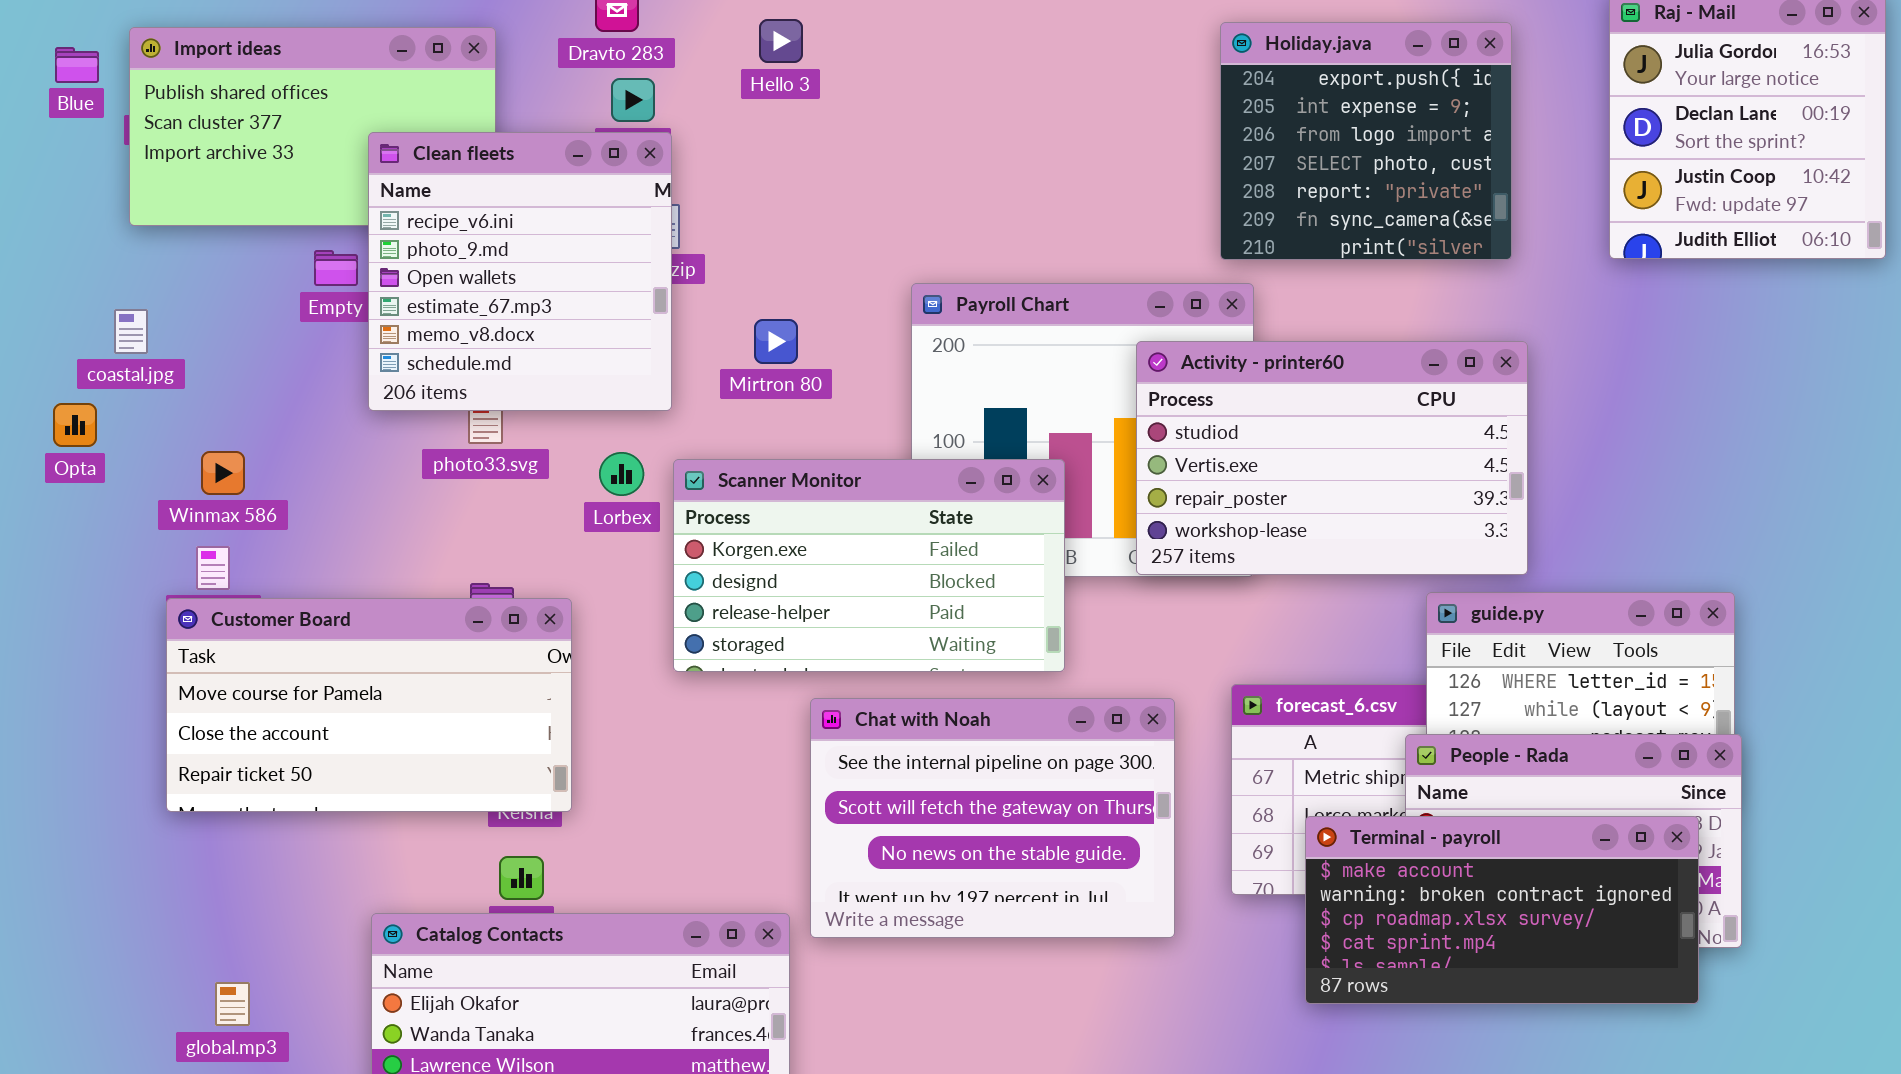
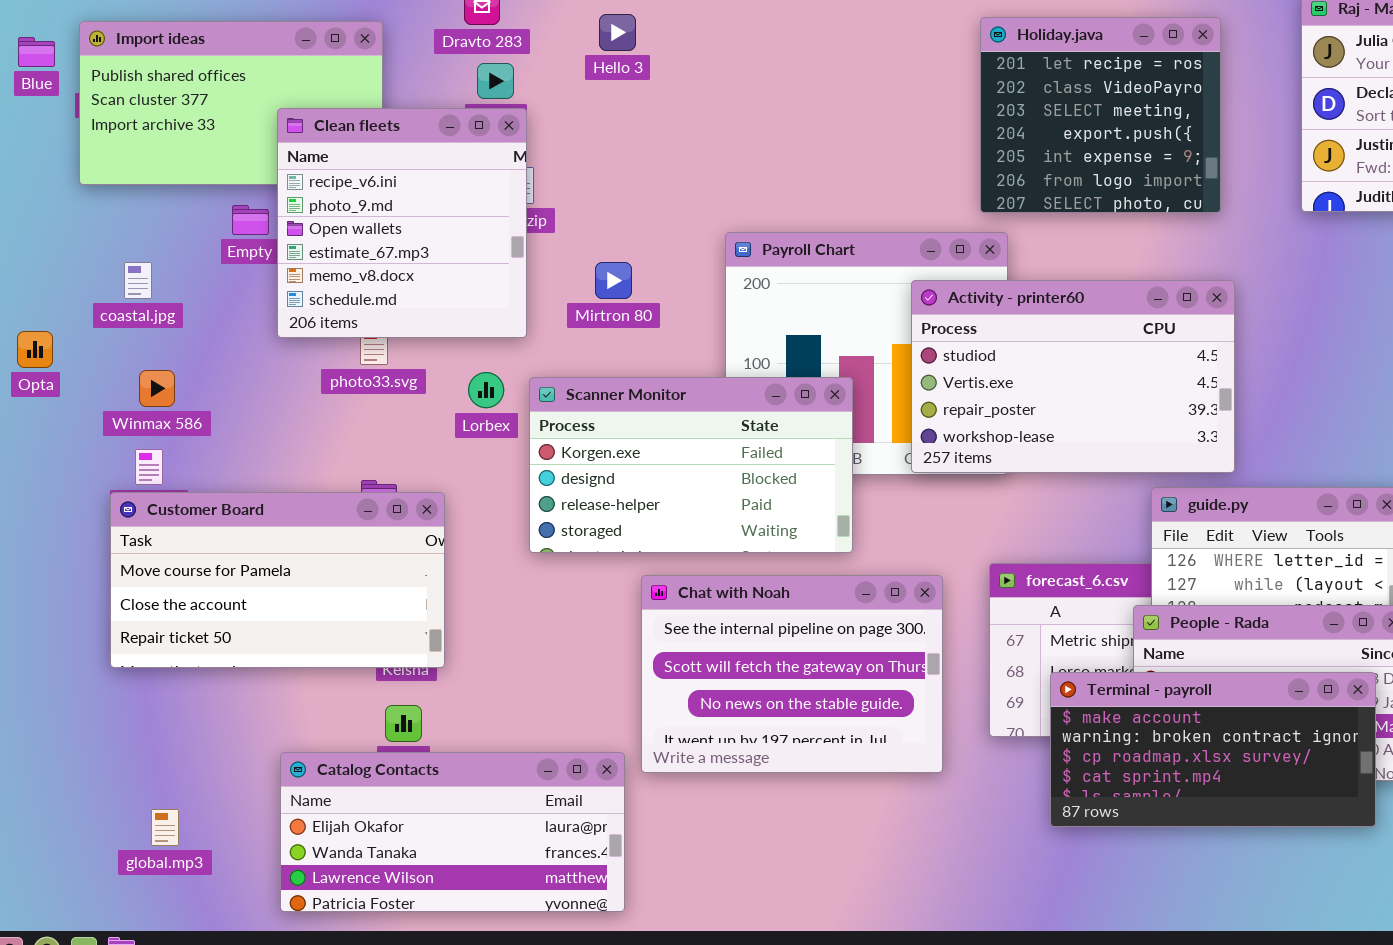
Holiday.java: [1220,22,1512,260] -> [980,17,1221,213], scrolled up 3 rows
coastal.jpg: [114,309,148,354] -> [124,262,152,299], moved

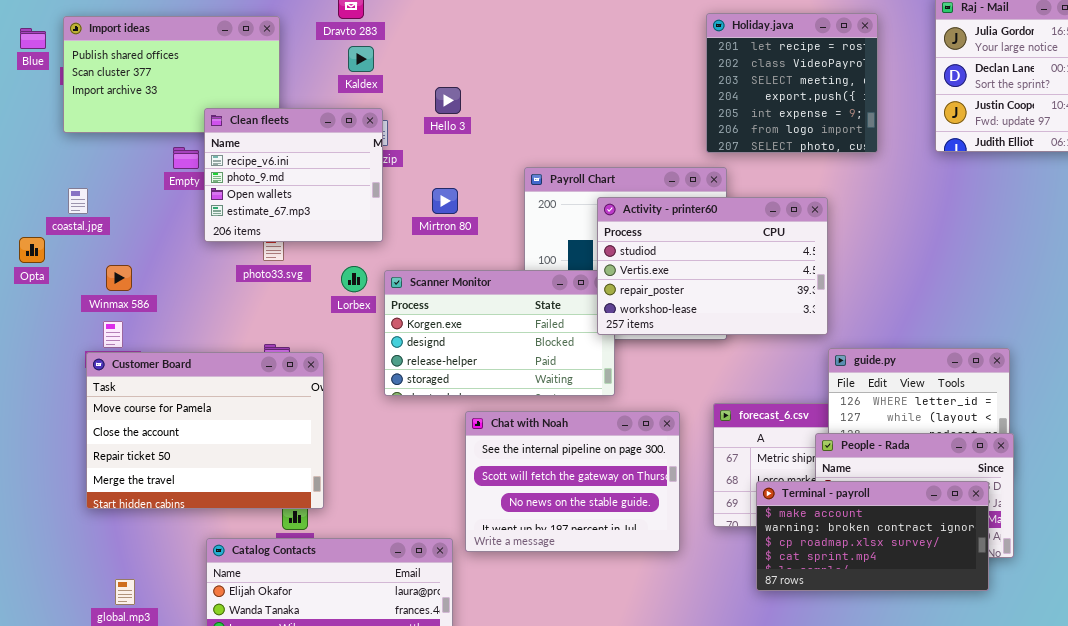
Hello 3: [599,14,636,51] -> [435,87,461,114], moved
Clean fleets: [277,108,527,338] -> [204,108,383,242], resized
coastal.jpg: [124,262,152,299] -> [68,188,88,214], moved
Activity - printer60: [911,280,1235,473] -> [597,197,828,335], moved
Customer Board: [110,492,445,668] -> [86,352,324,509], resized

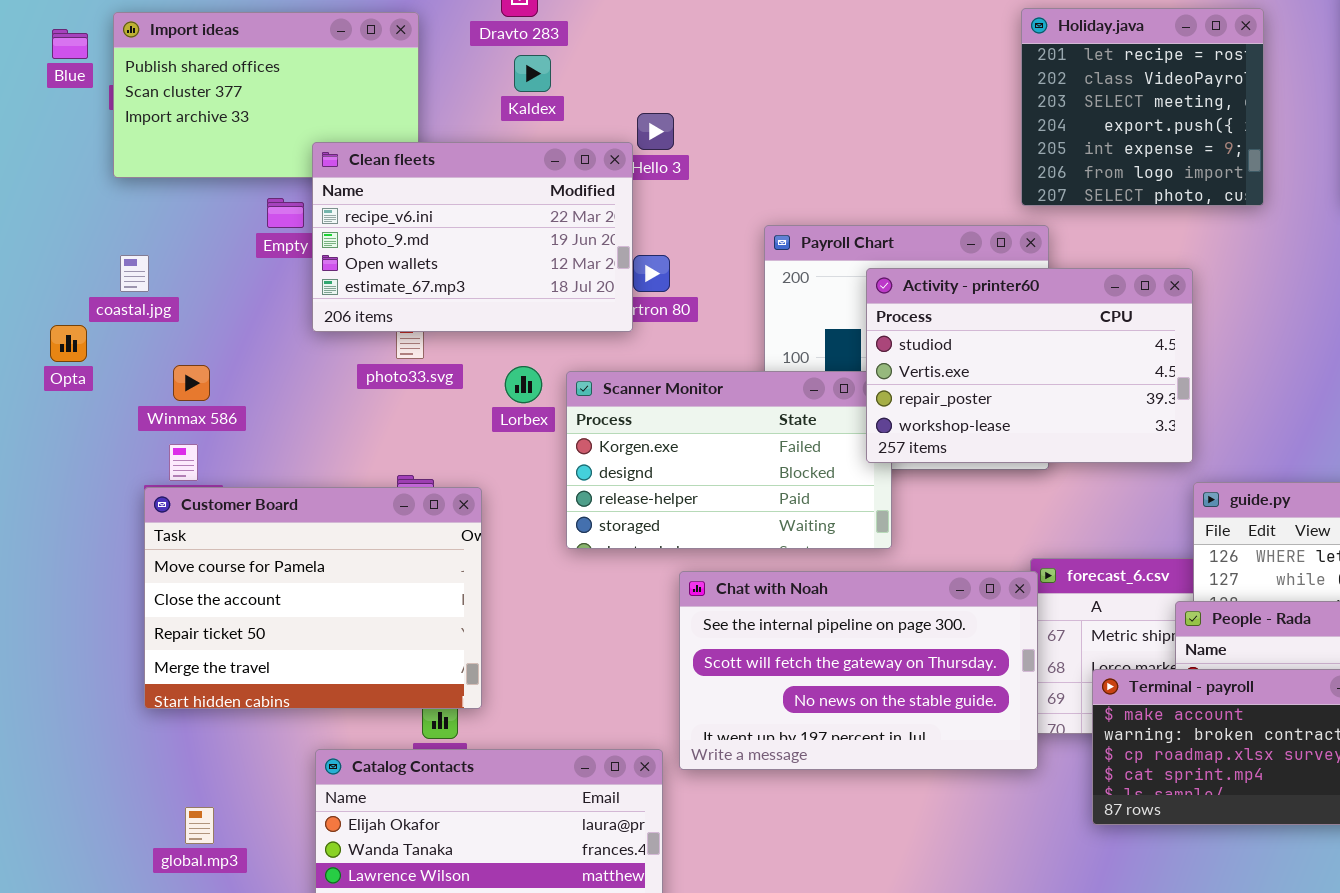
Clean fleets: [204,108,383,242] -> [312,142,633,332], resized
Chat with Noah: [465,411,680,552] -> [679,571,1038,770], resized

